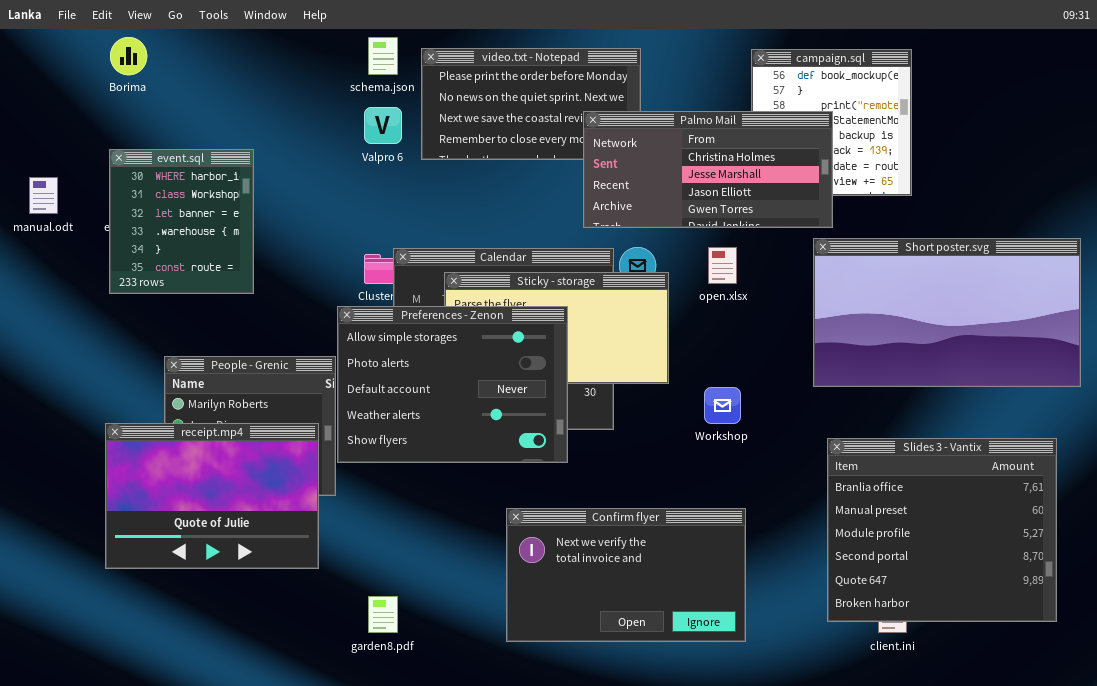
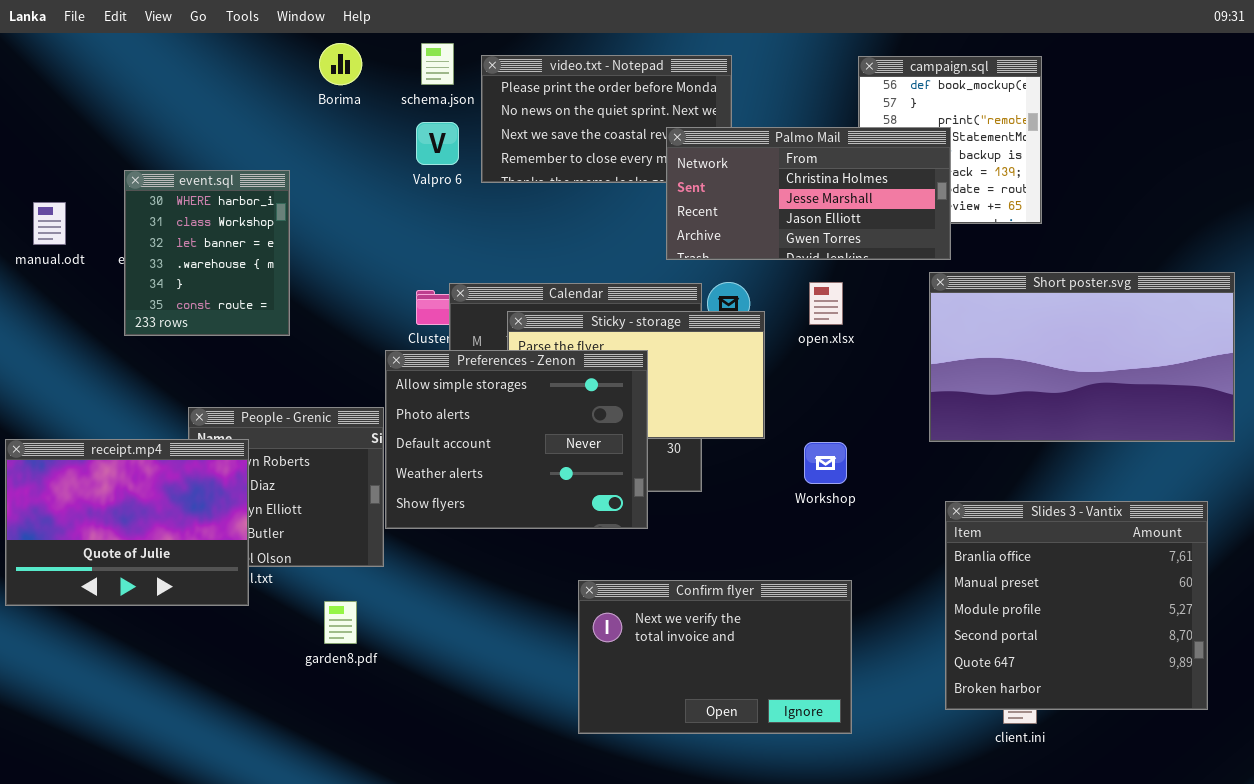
Borima: [110,37,147,75] -> [319,43,362,85], moved
receipt.mp4: [105,423,319,569] -> [5,439,249,606], moved
garden8.pdf: [368,596,398,633] -> [324,601,357,644], moved

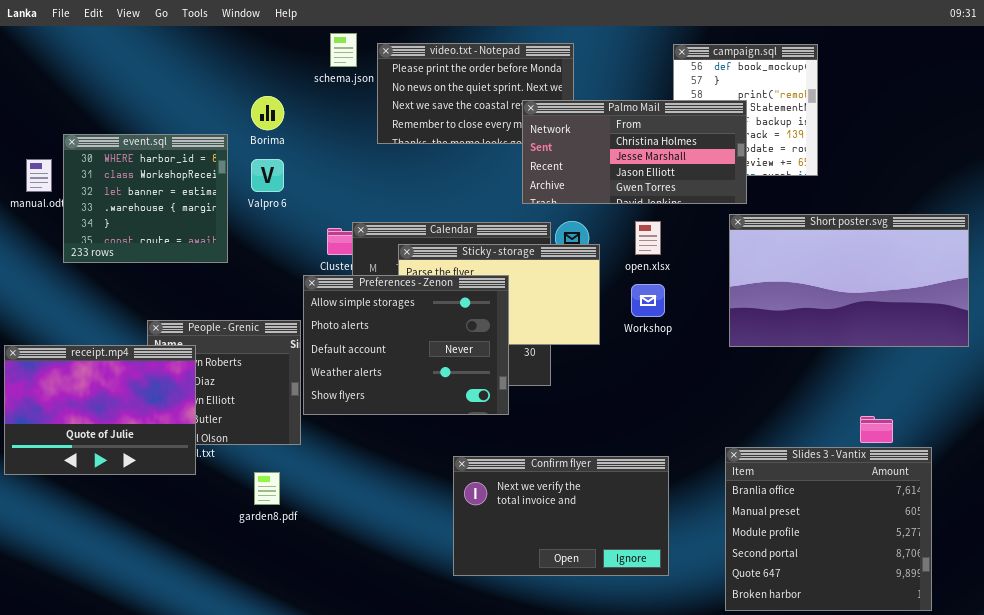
Borima: [319,43,362,85] -> [251,96,284,130], moved
Valpro 6: [416,122,459,165] -> [251,159,284,192], moved
event.sql: [124,170,290,336] -> [63,134,228,263], resized
Workshop: [804,442,847,484] -> [631,284,665,317], moved
Slides 3 - Vantix: [945,501,1208,710] -> [725,447,932,611], moved

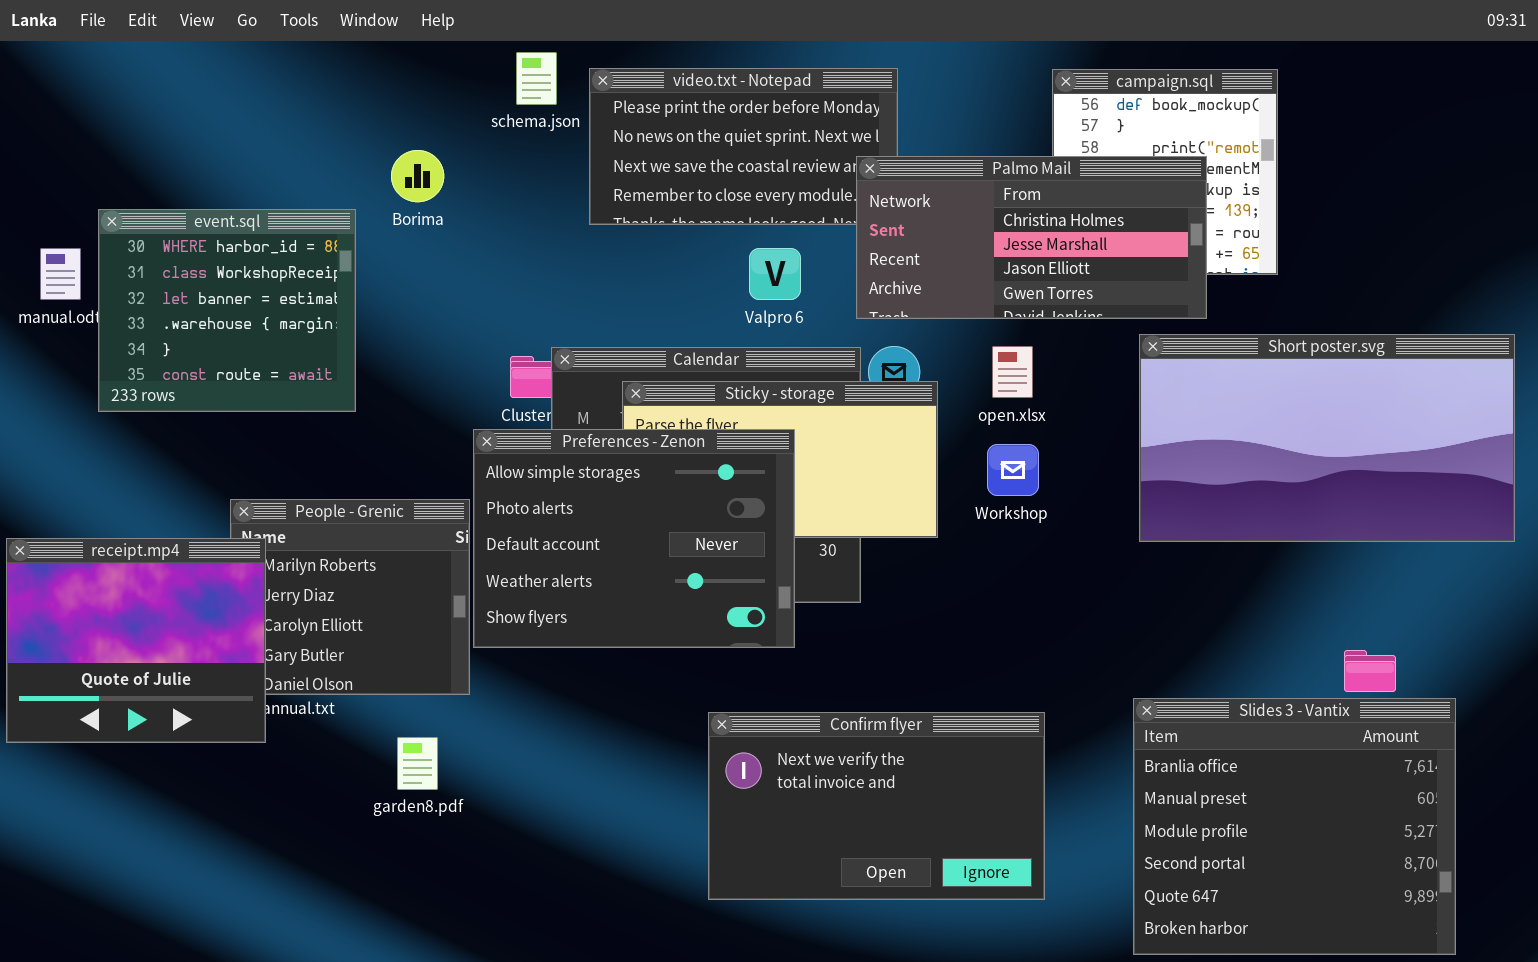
Palmo Mail: [522,100,747,204] -> [856,156,1207,319], moved
Valpro 6: [251,159,284,192] -> [749,248,801,300], moved
receipt.mp4: [4,345,196,475] -> [6,538,266,743], resized

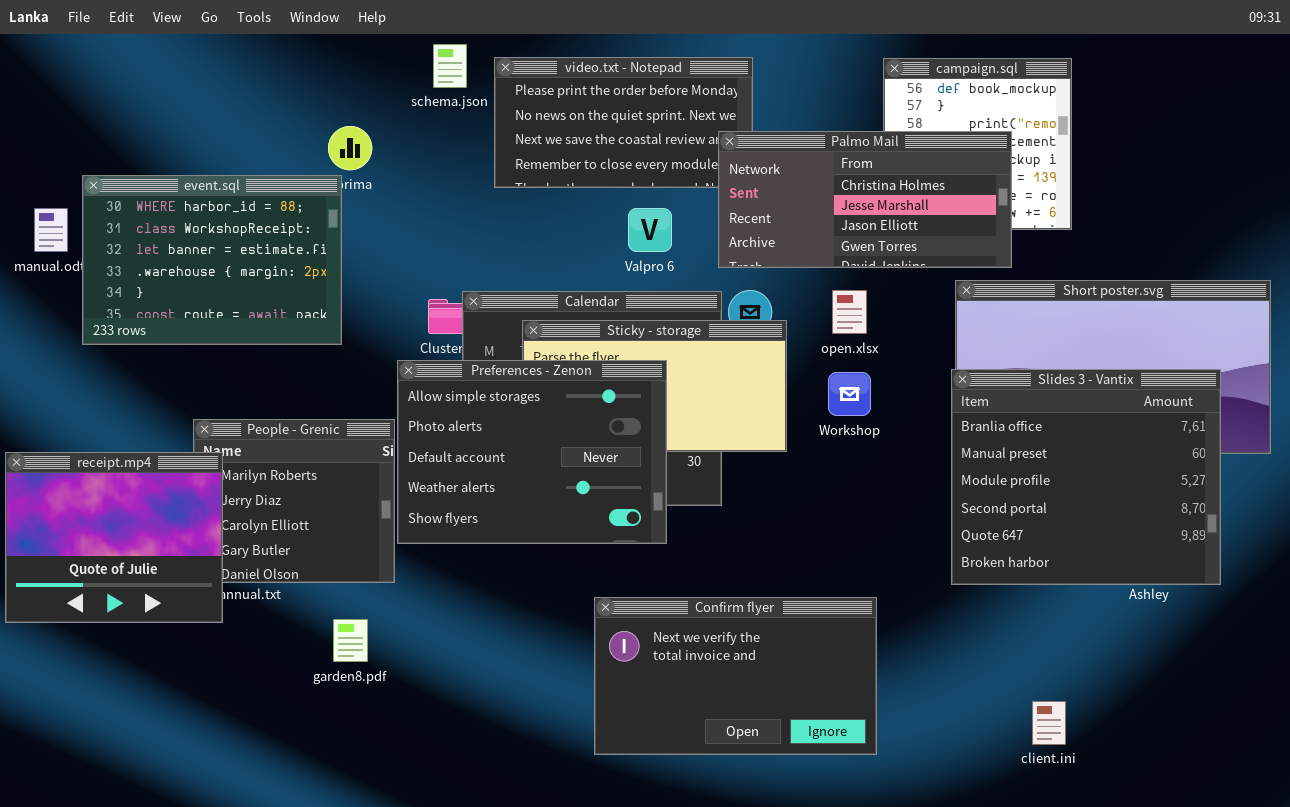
event.sql: [98,209,356,412] -> [82,175,342,345], resized
Slides 3 - Vantix: [1133,698,1456,955] -> [951,369,1221,585], moved

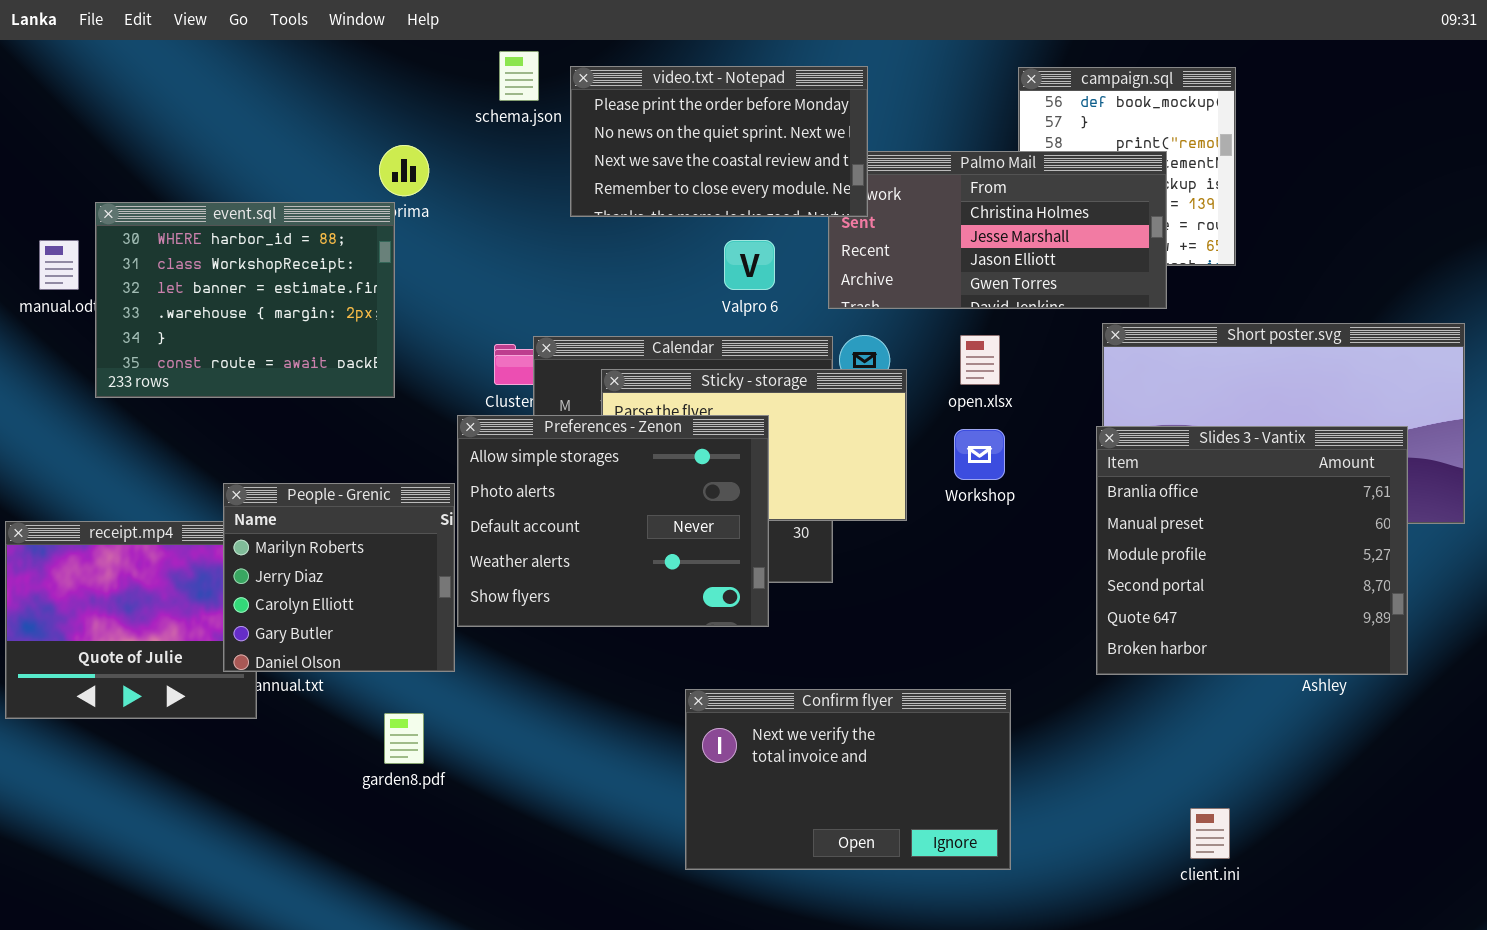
video.txt - Notepad: [494,57,753,188] -> [570,66,868,217], raised
People - Grenic: [193,419,395,583] -> [223,483,455,672], raised

